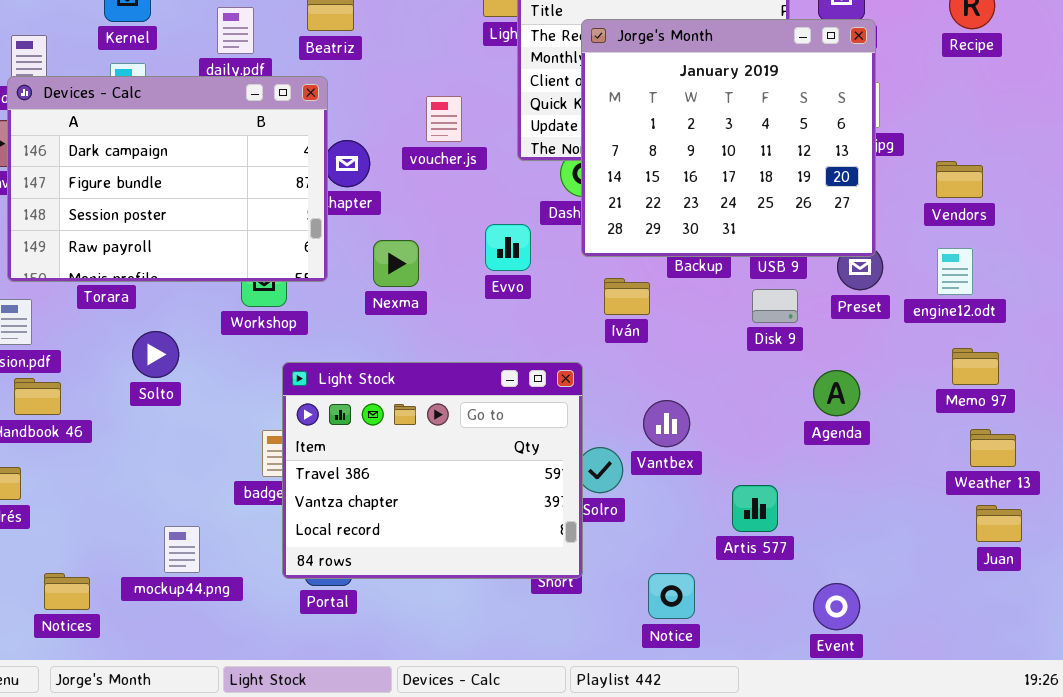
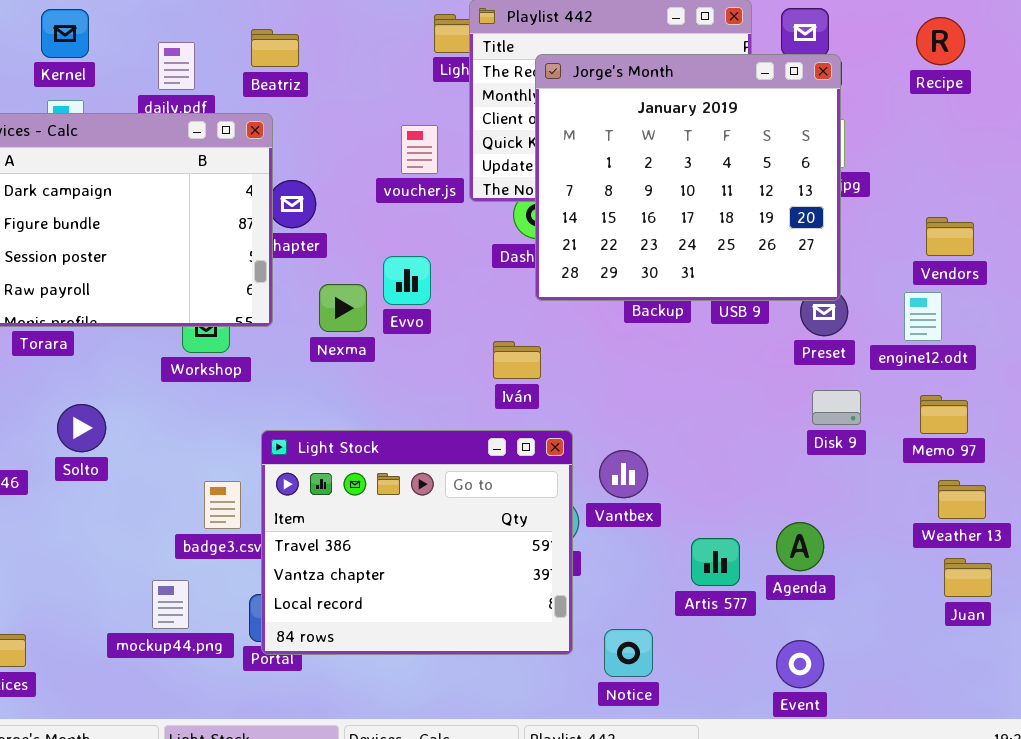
voucher.js: [426,96,462,142] -> [401,125,438,174], moved
Vendors: [936,161,983,198] -> [926,217,974,256], moved
Evvo: [485,224,531,271] -> [383,256,431,305], moved
Iván: [604,278,650,315] -> [493,341,541,379], moved
Disk 9: [752,289,798,323] -> [812,390,861,425], moved
Solto: [132,331,179,378] -> [57,404,106,452], moved
Light Stock: [282,362,583,579] -> [261,430,573,655], moved
Agenda: [813,370,860,416] -> [776,522,824,571], moved
mockup44.png: [164,526,200,573] -> [152,580,189,629], moved

